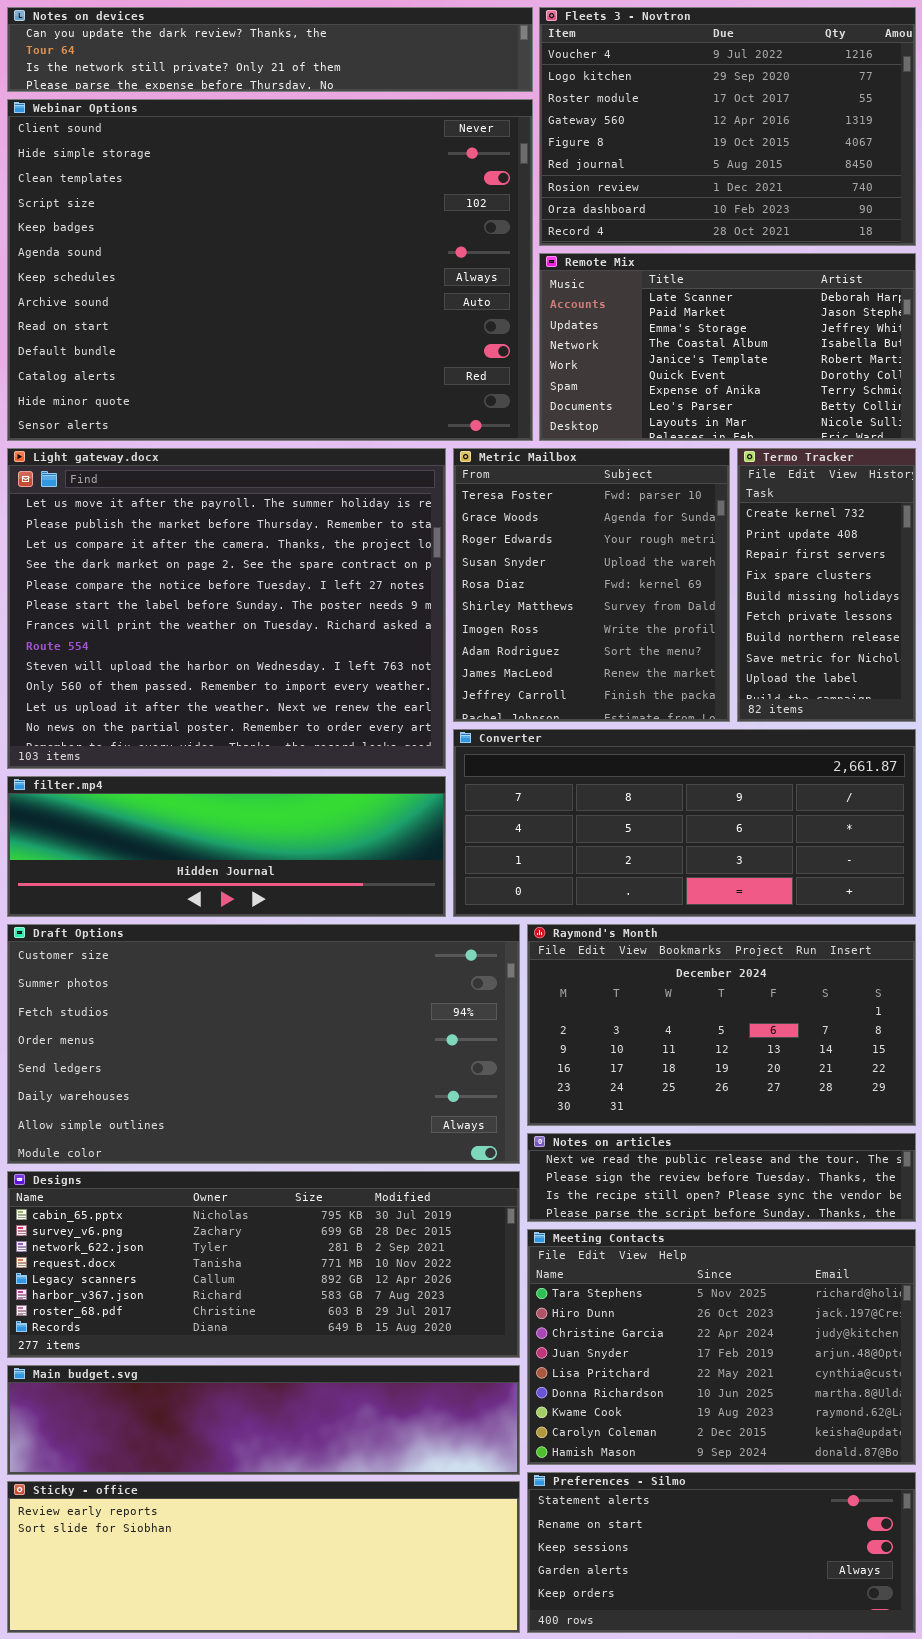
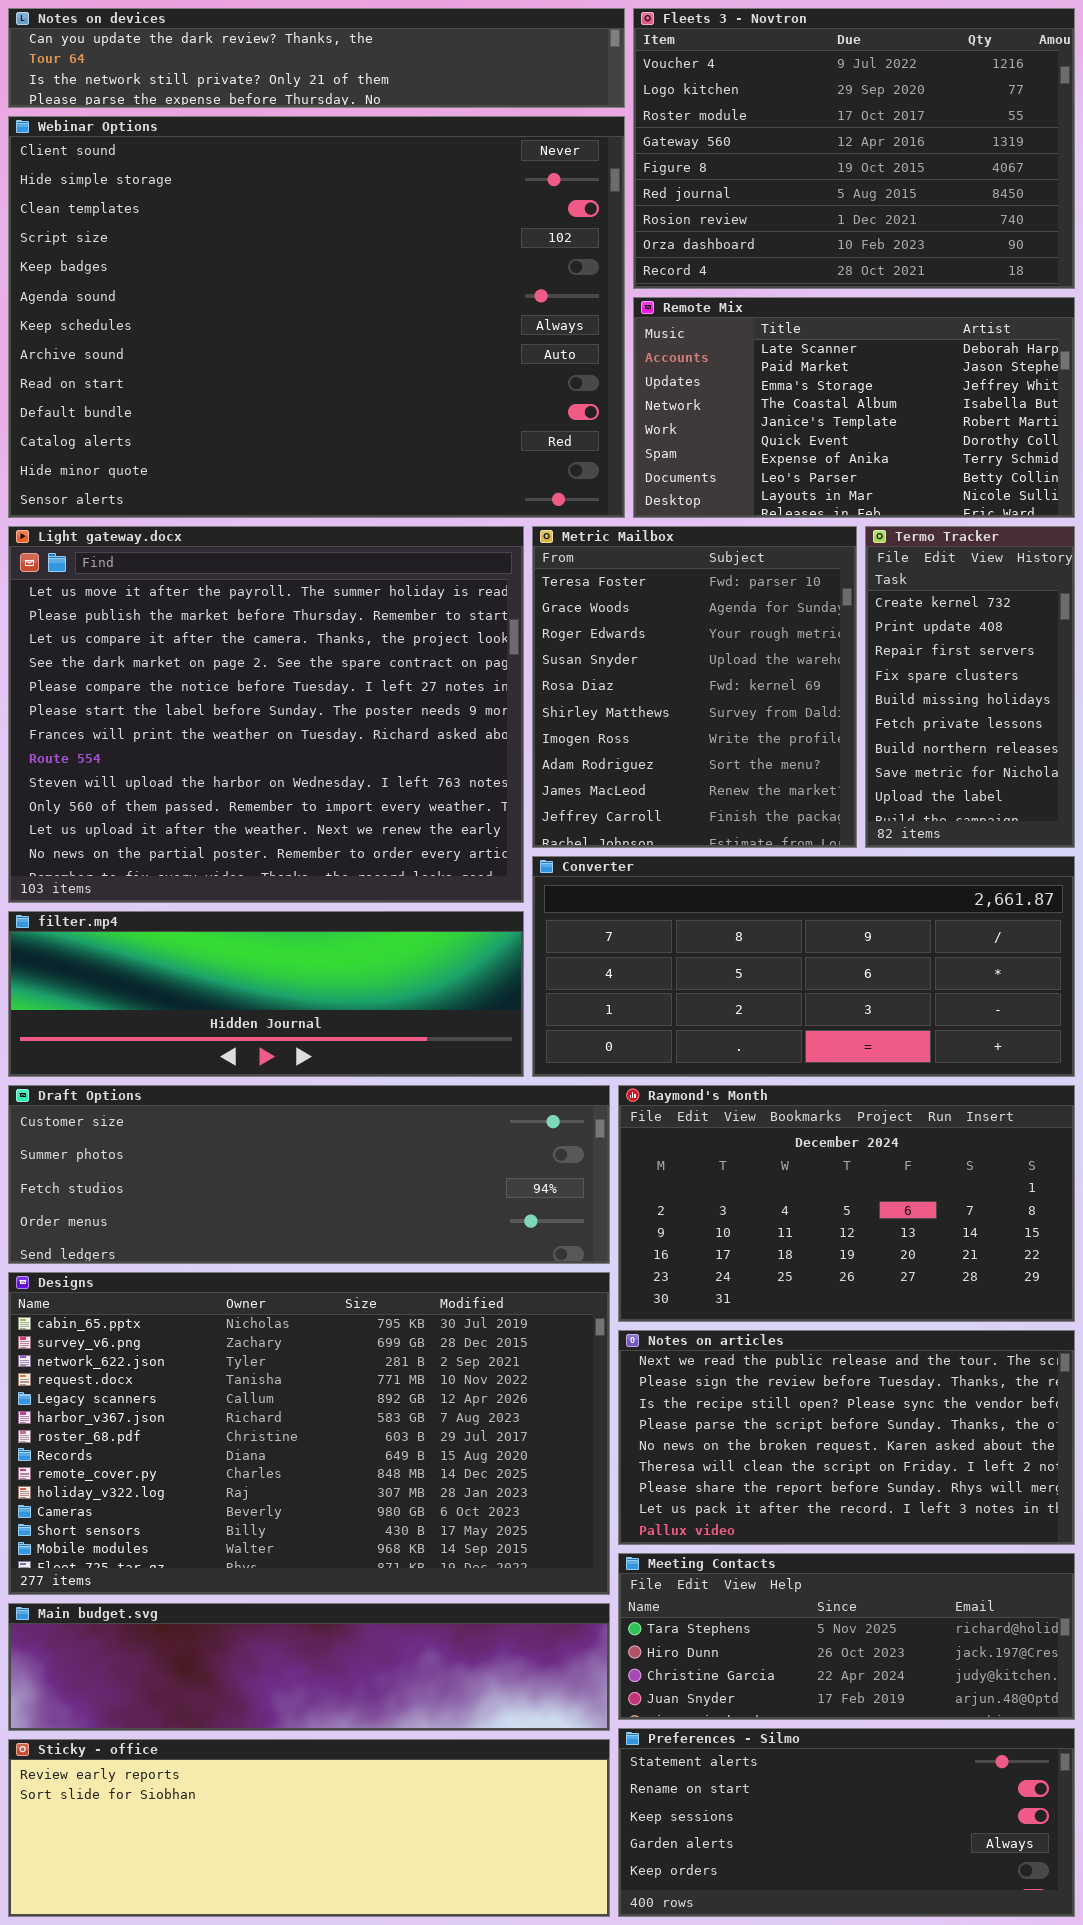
Draft Options: [7,924,520,1164] -> [8,1085,610,1264], resized
Notes on articles: [527,1133,916,1222] -> [618,1330,1075,1545], resized
Designs: [7,1171,520,1358] -> [8,1272,610,1595], resized
Meeting Contacts: [527,1229,916,1465] -> [618,1553,1075,1720], resized

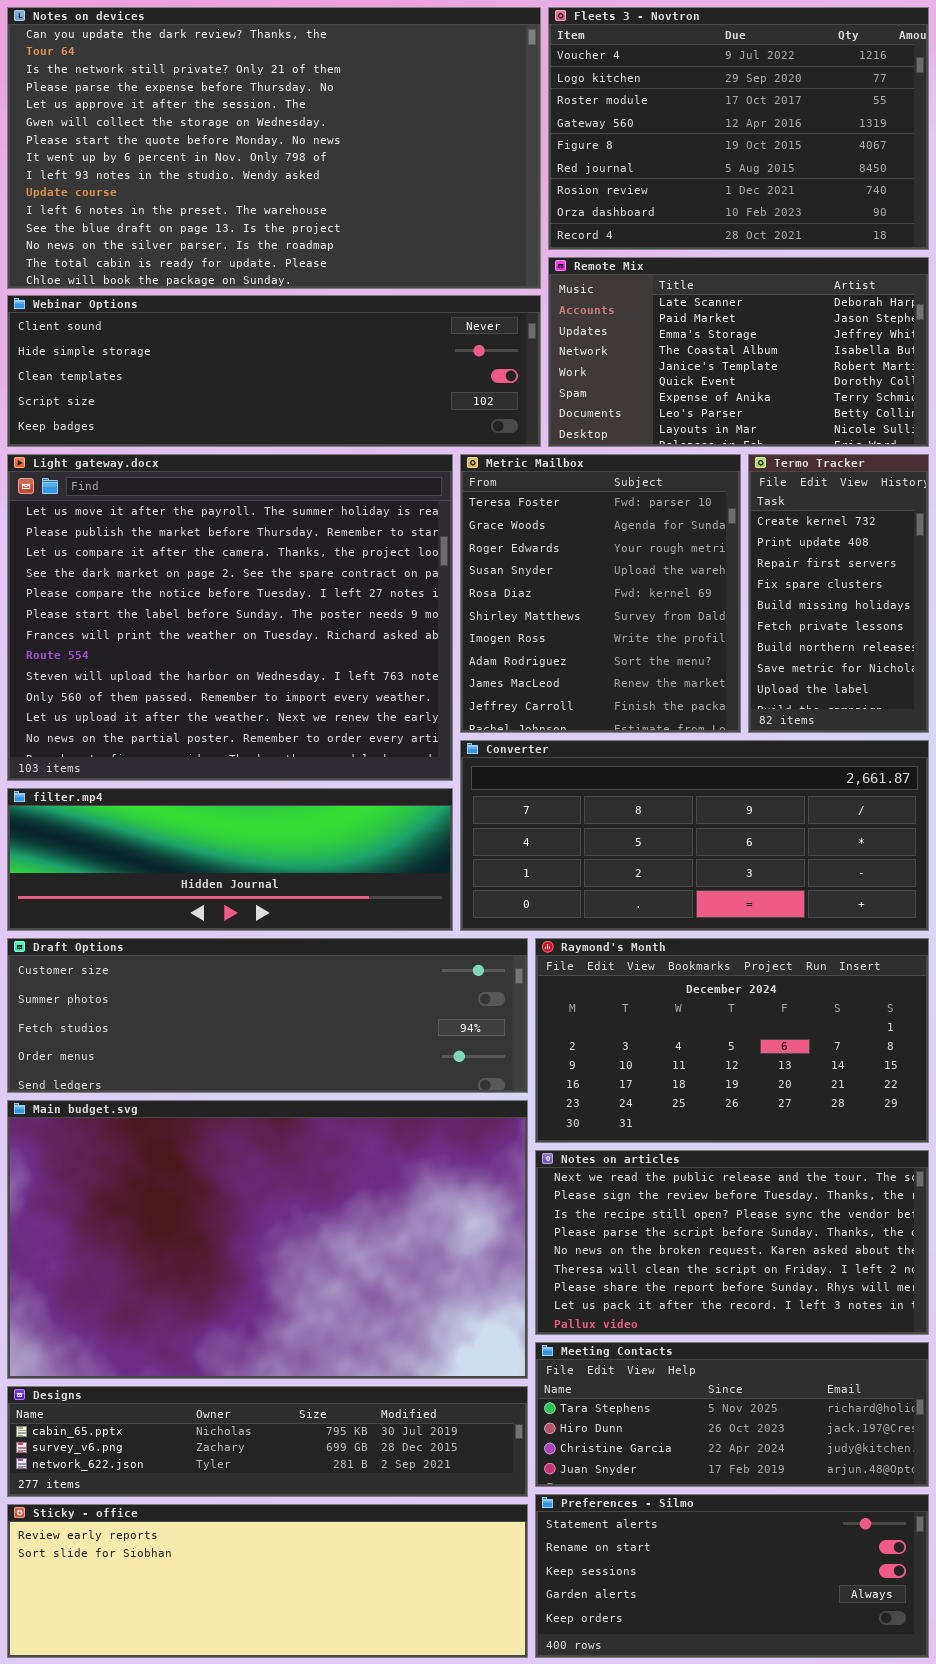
Notes on devices: [8,8,625,108] -> [7,7,541,289], resized
Webinar Options: [8,116,625,518] -> [7,295,541,447], resized
Designs: [8,1272,610,1595] -> [7,1386,528,1497], moved, resized
Main budget.svg: [8,1603,610,1731] -> [7,1100,528,1379], moved, resized

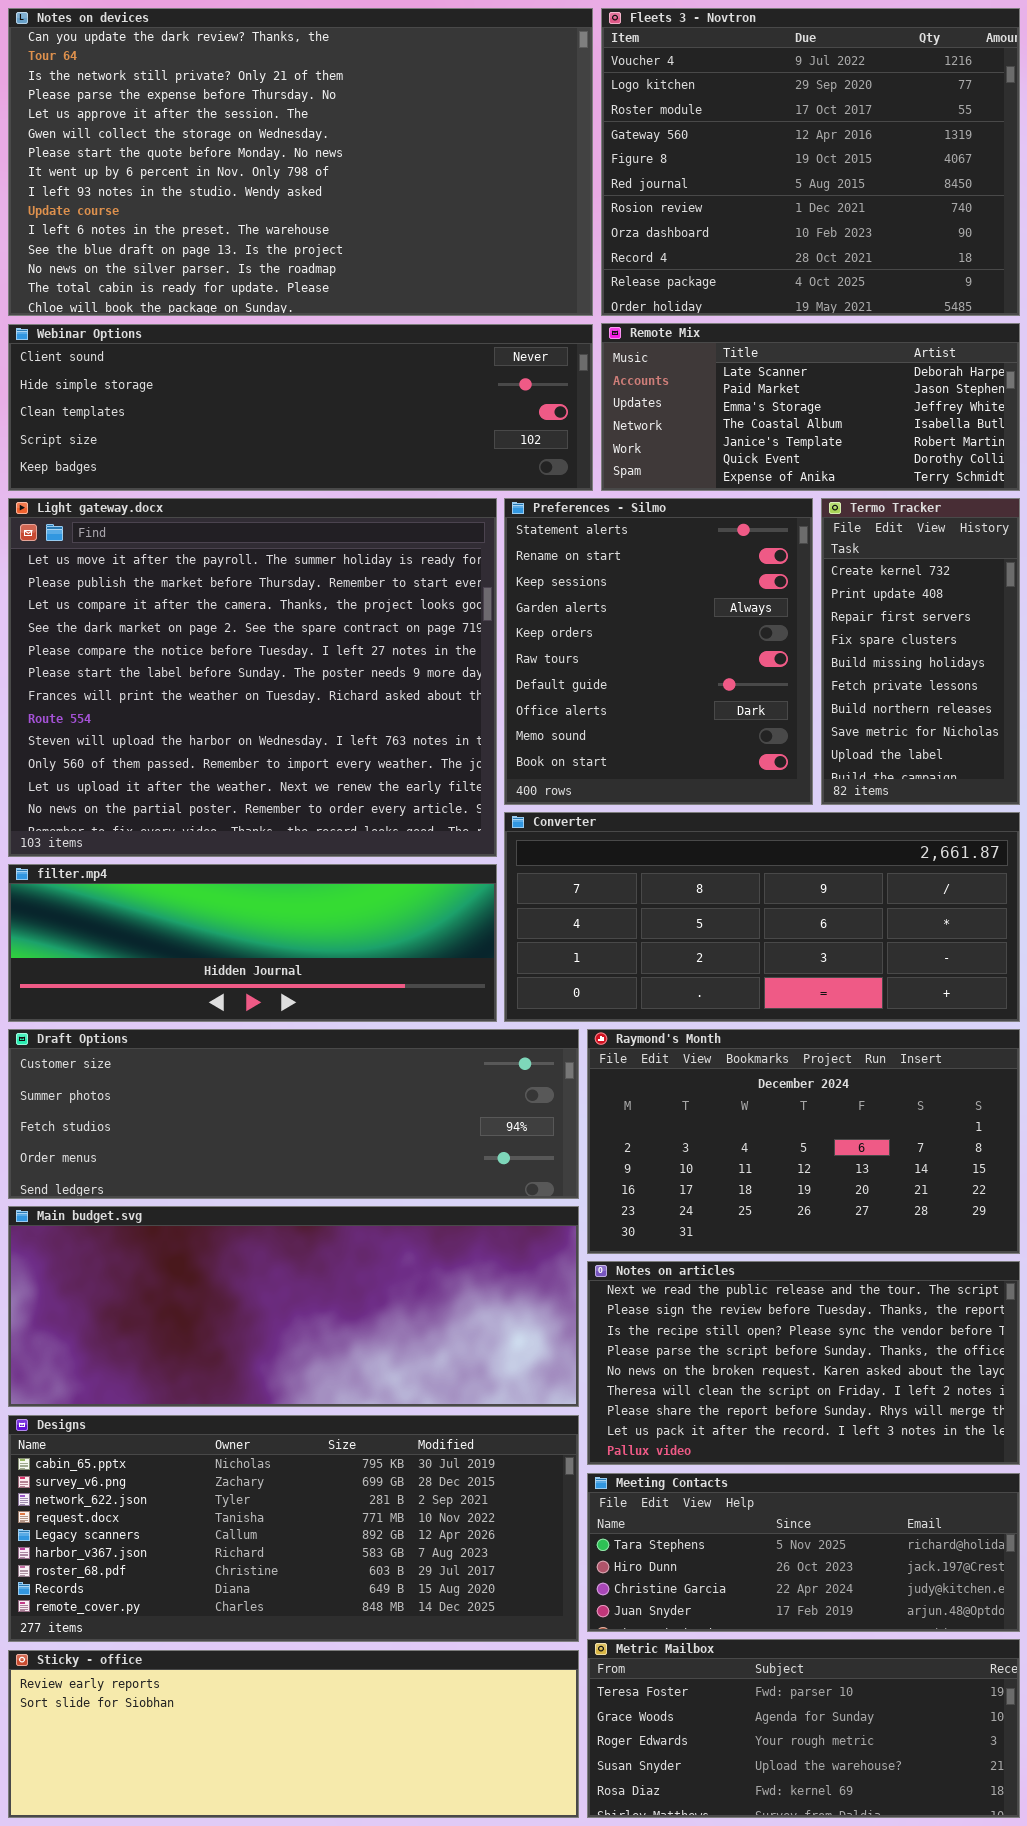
Fleets 3 - Novtron: [548,7,929,250] -> [601,8,1020,316], resized
Remote Mix: [548,257,929,447] -> [601,323,1020,491], resized
Metric Mailbox: [460,454,741,733] -> [587,1639,1020,1818], moved, resized
Main budget.svg: [7,1100,528,1379] -> [8,1206,579,1407], resized
Designs: [7,1386,528,1497] -> [8,1415,579,1642], resized
Preferences - Silmo: [535,1494,929,1658] -> [504,498,813,805], moved, resized

